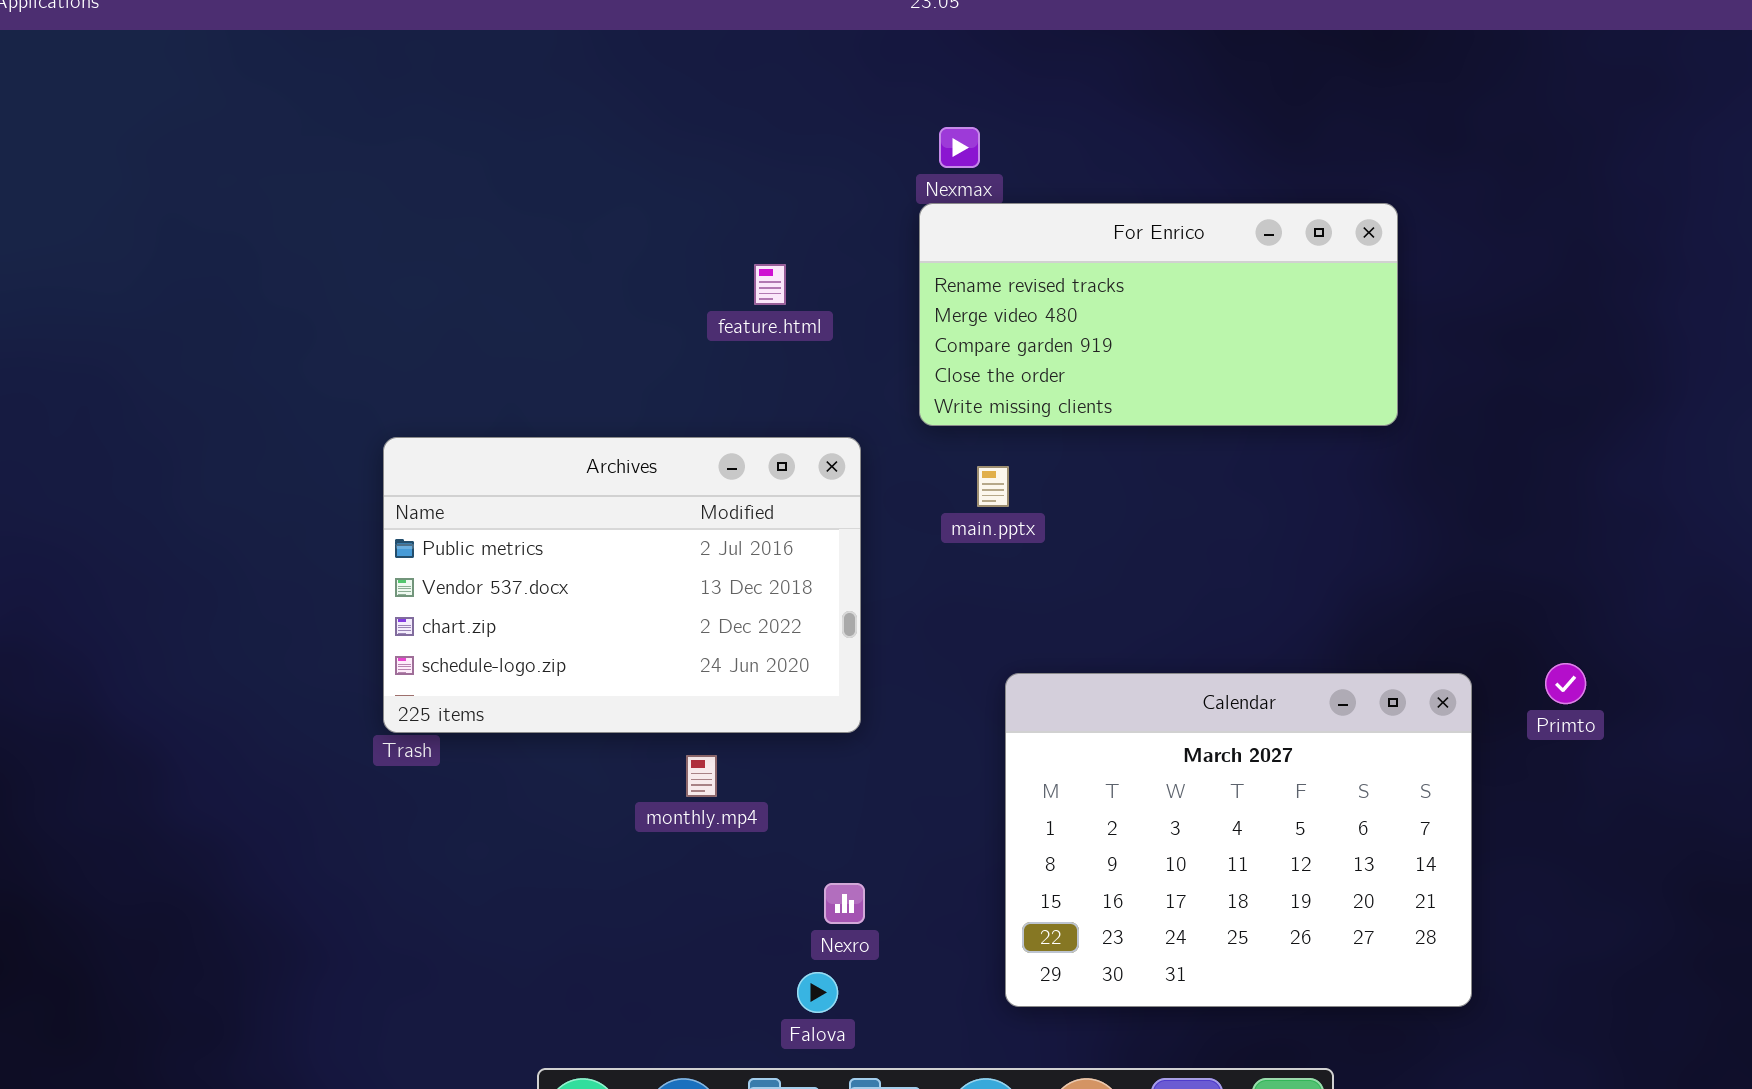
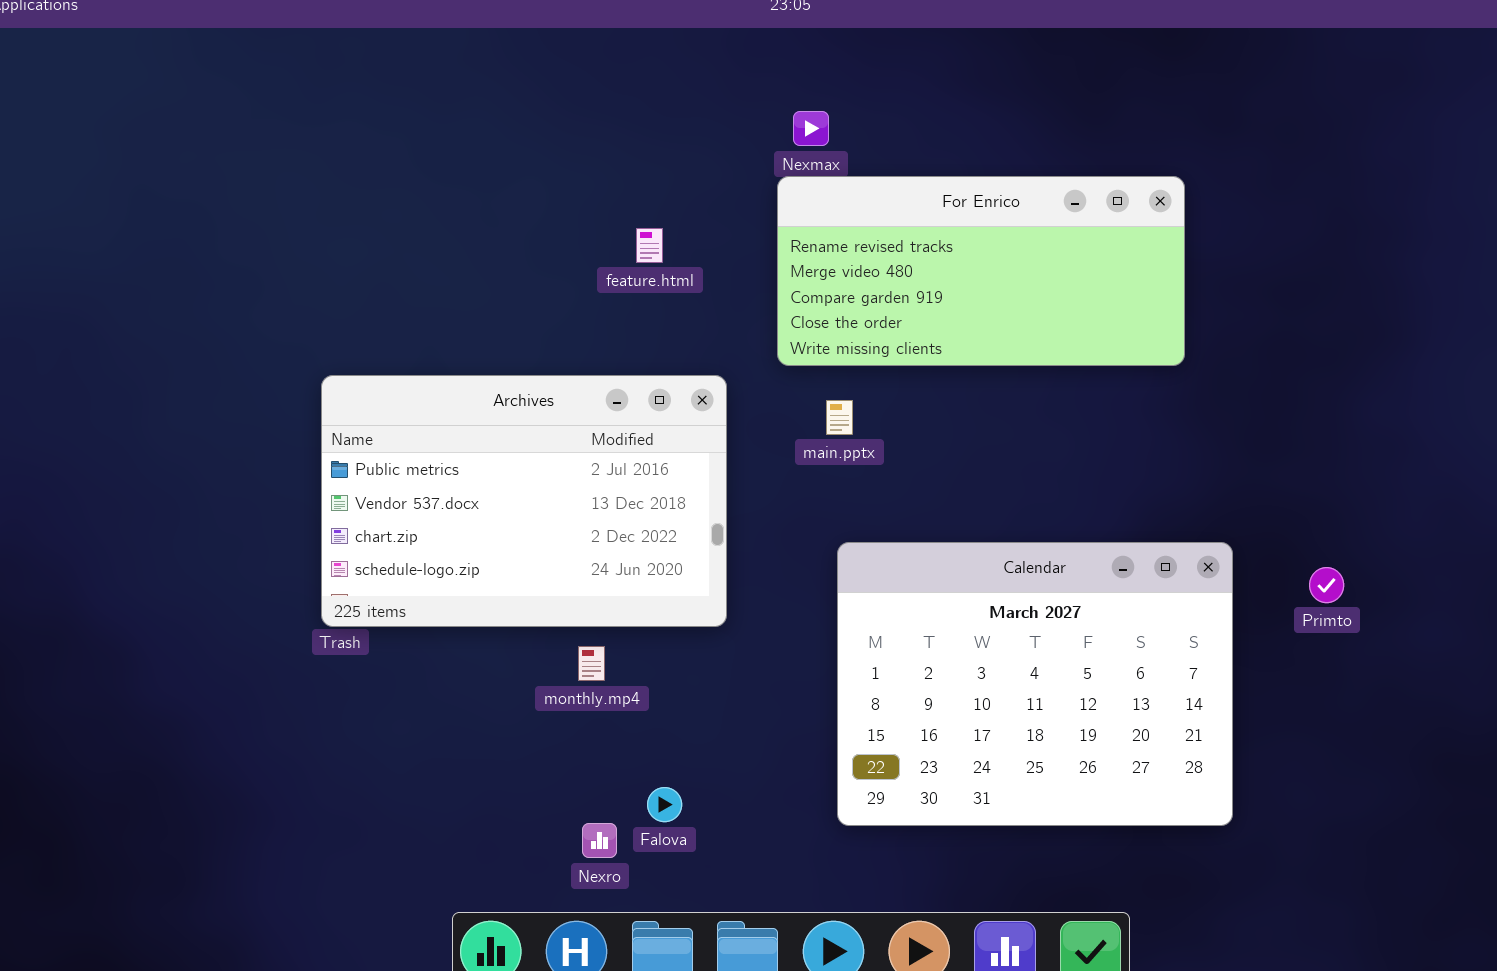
Calendar: [1005,673,1472,1007] -> [837,542,1233,826], moved
Nexro: [824,883,865,924] -> [582,823,617,858], moved
Falova: [797,972,838,1013] -> [647,787,682,822], moved

